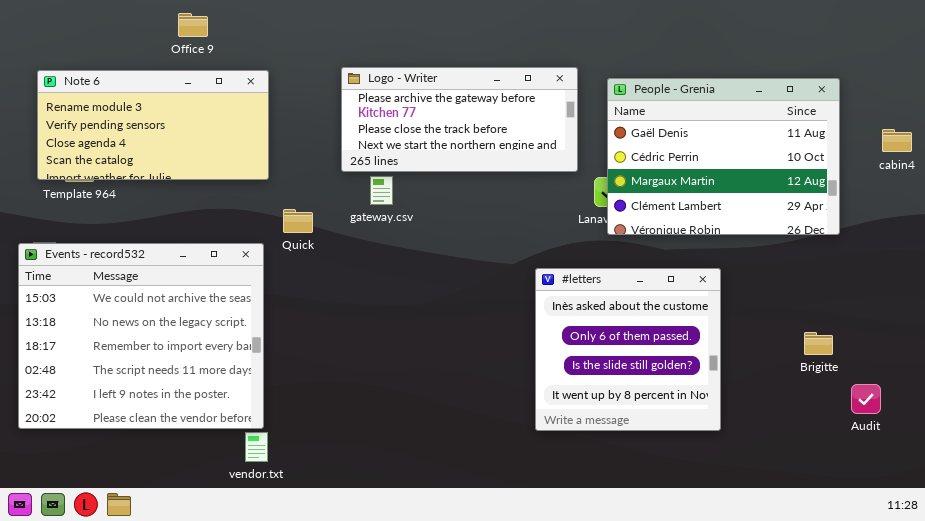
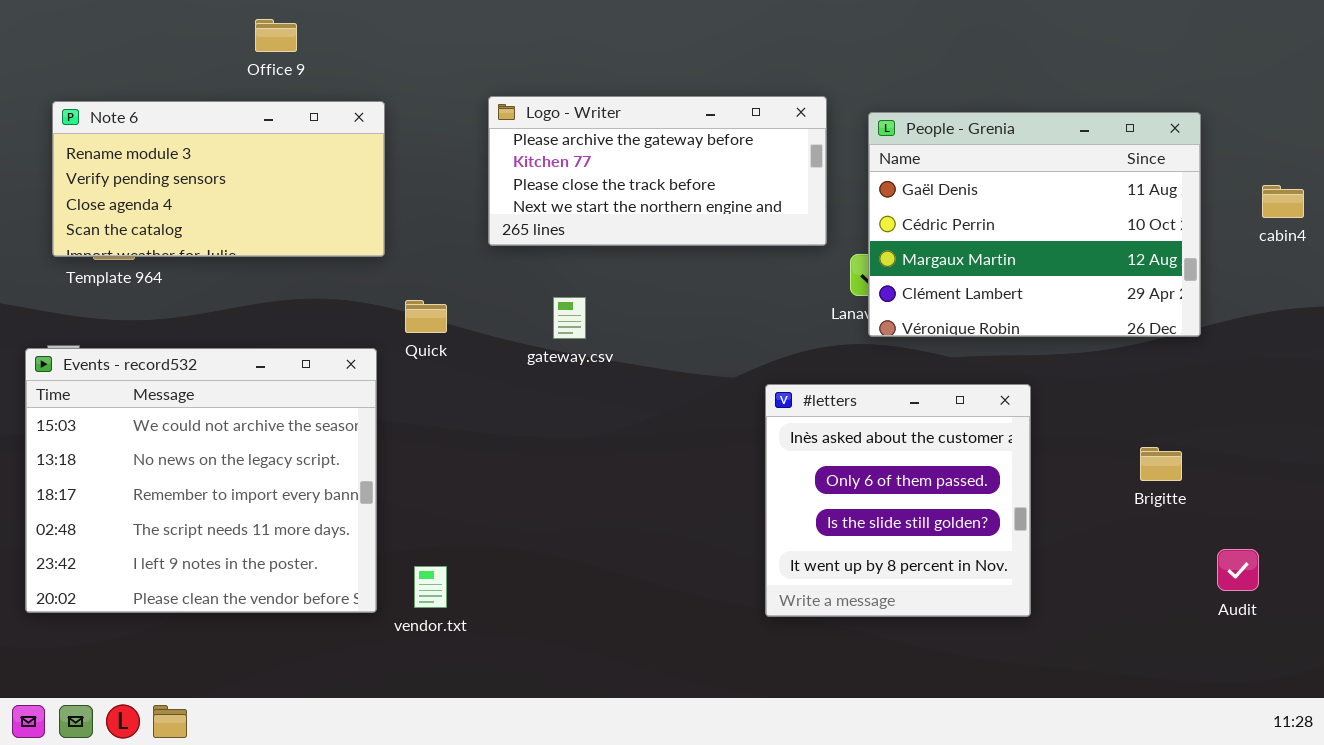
gateway.csv: [370,176,393,205] -> [553,297,586,339], moved
Brigitte: [804,332,833,355] -> [1140,447,1182,481], moved
vendor.txt: [245,432,268,462] -> [414,566,447,608], moved

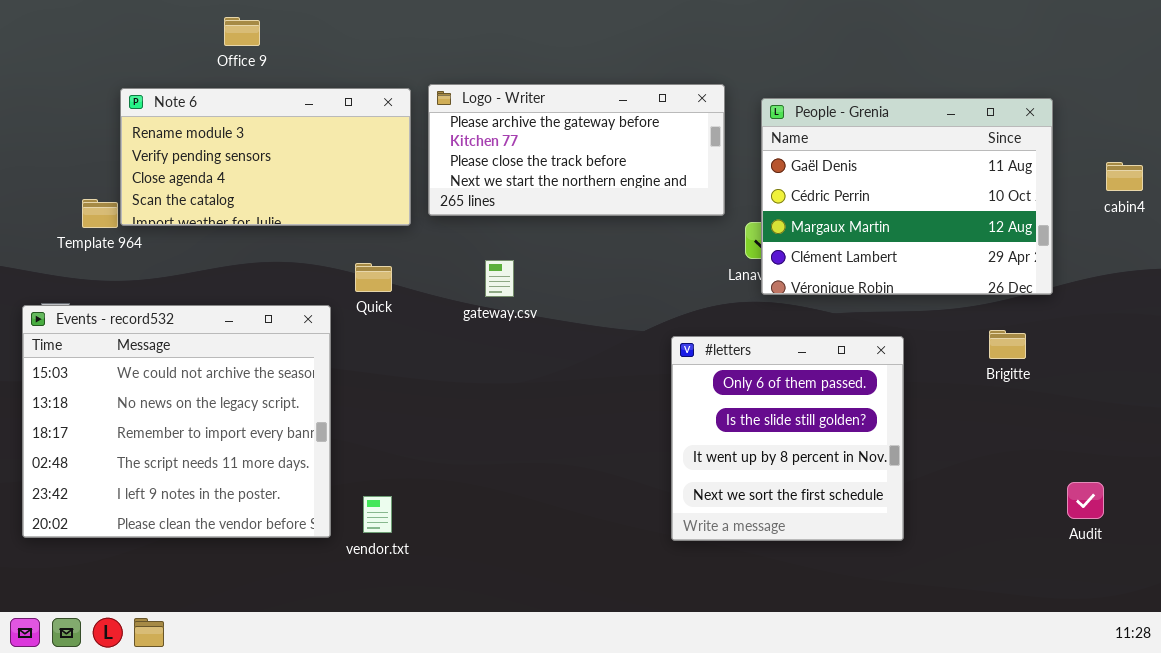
Note 6: [52,101,385,257] -> [120,88,411,226], moved
#letters: [765,384,1031,617] -> [671,336,904,541], scrolled down 1 row
Brigitte: [1140,447,1182,481] -> [989,330,1026,359], moved

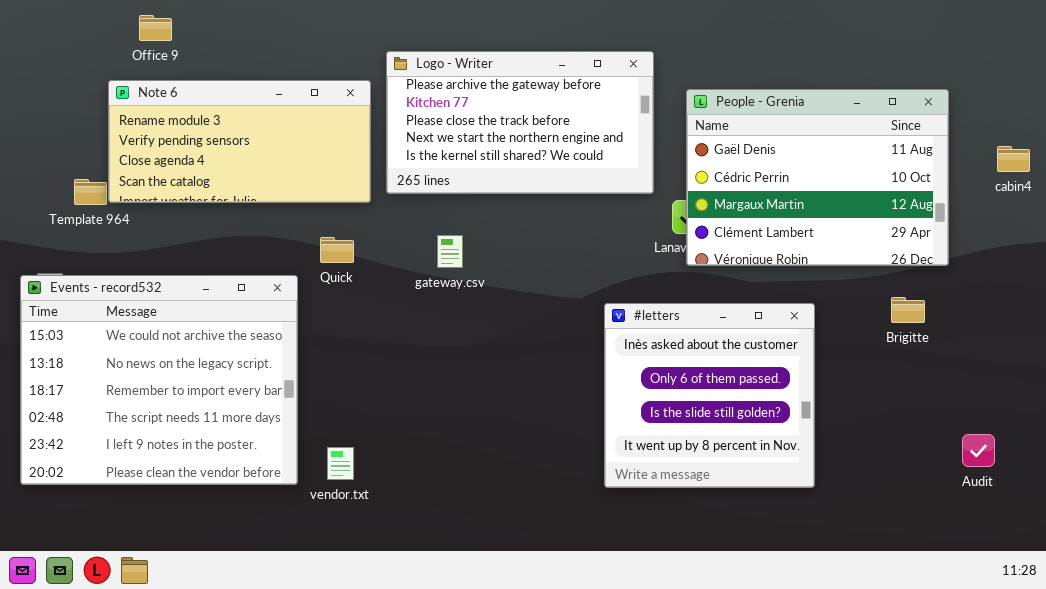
Office 9: [224,17,260,46] -> [139,15,172,41], moved
Logo - Writer: [428,84,725,216] -> [386,51,654,194], resized
#letters: [671,336,904,541] -> [604,303,815,488], scrolled up 1 row

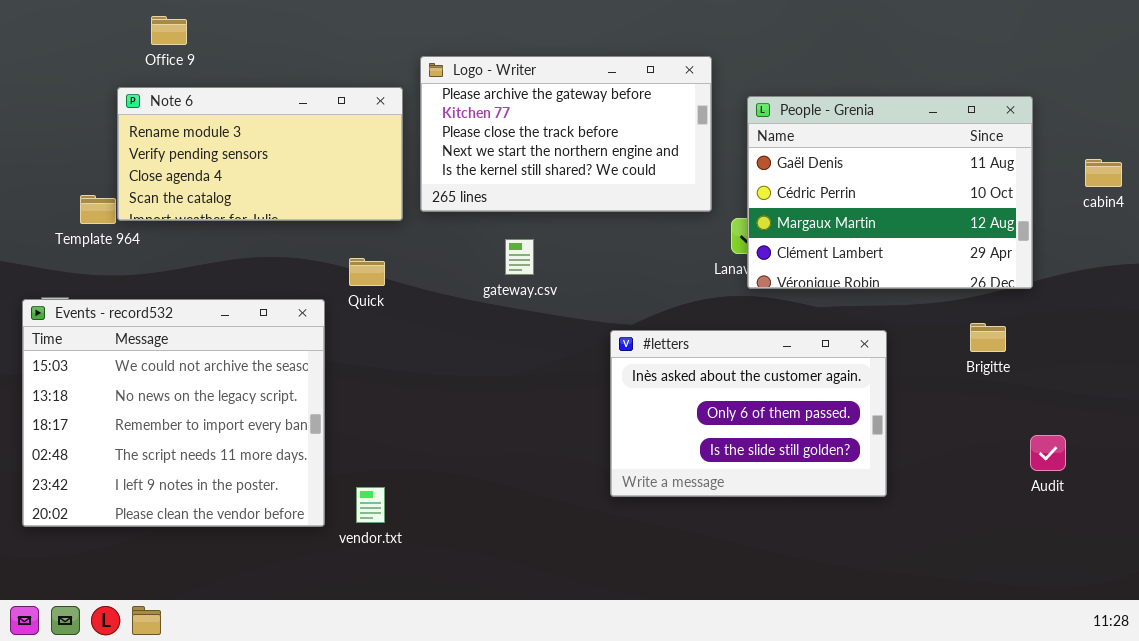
gateway.csv: [437,235,463,268] -> [505,239,534,275], moved
#letters: [604,303,815,488] -> [610,330,887,497], resized
Audit: [962,434,995,467] -> [1030,435,1066,471], moved

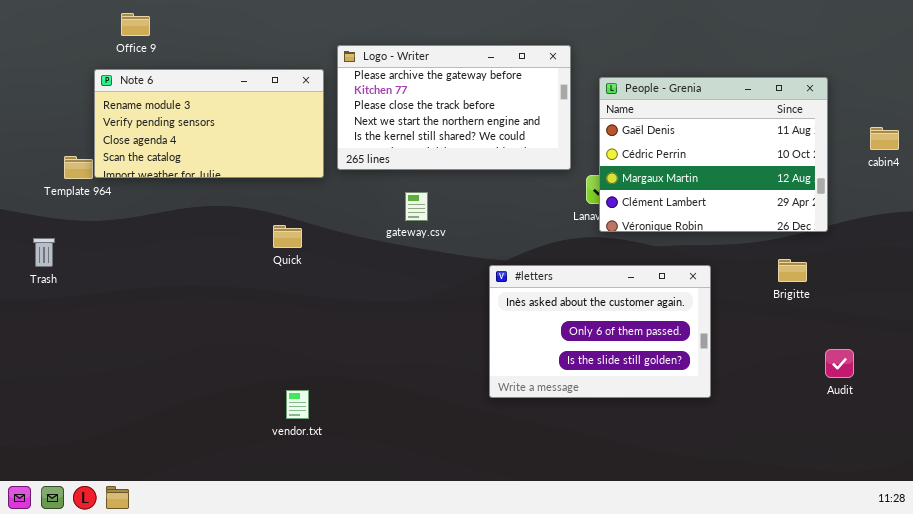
Quick: [349,258,385,286] -> [273,225,302,248], moved
Events - record532: [22,299,325,527] -> none, closed

